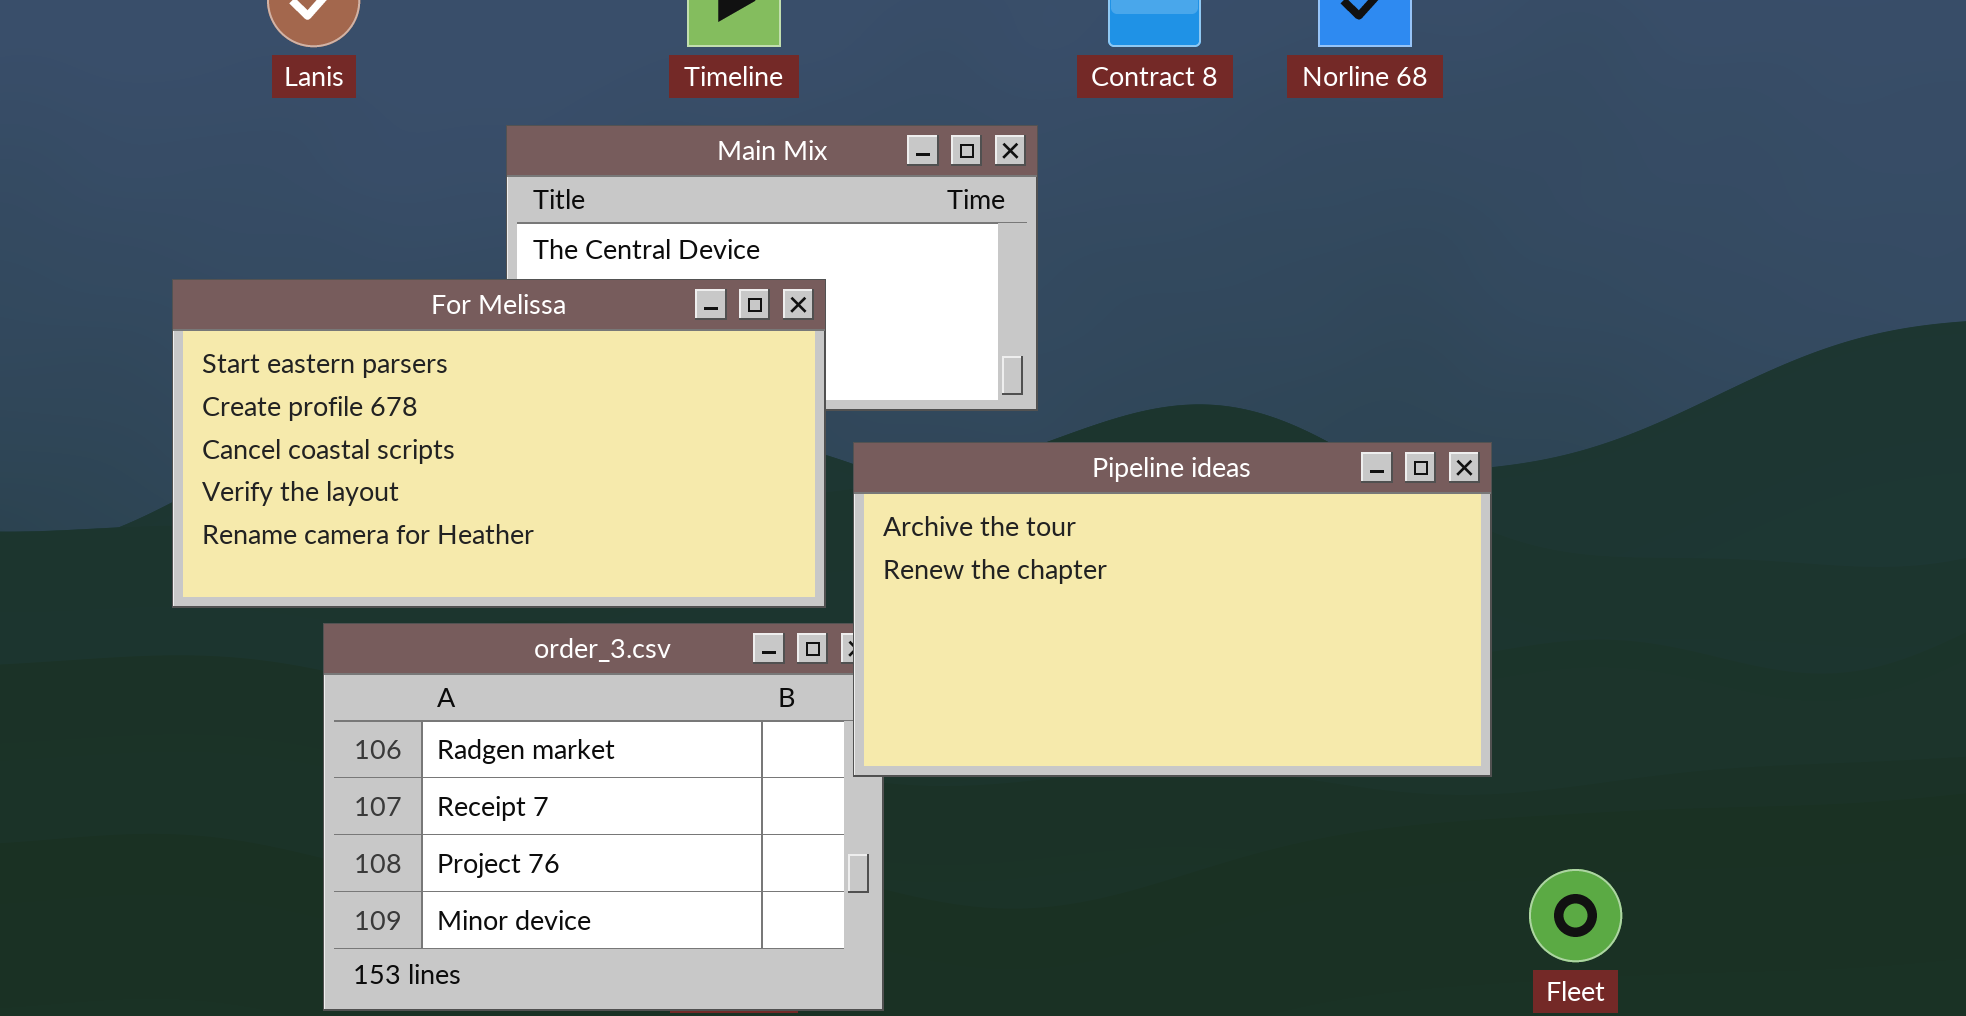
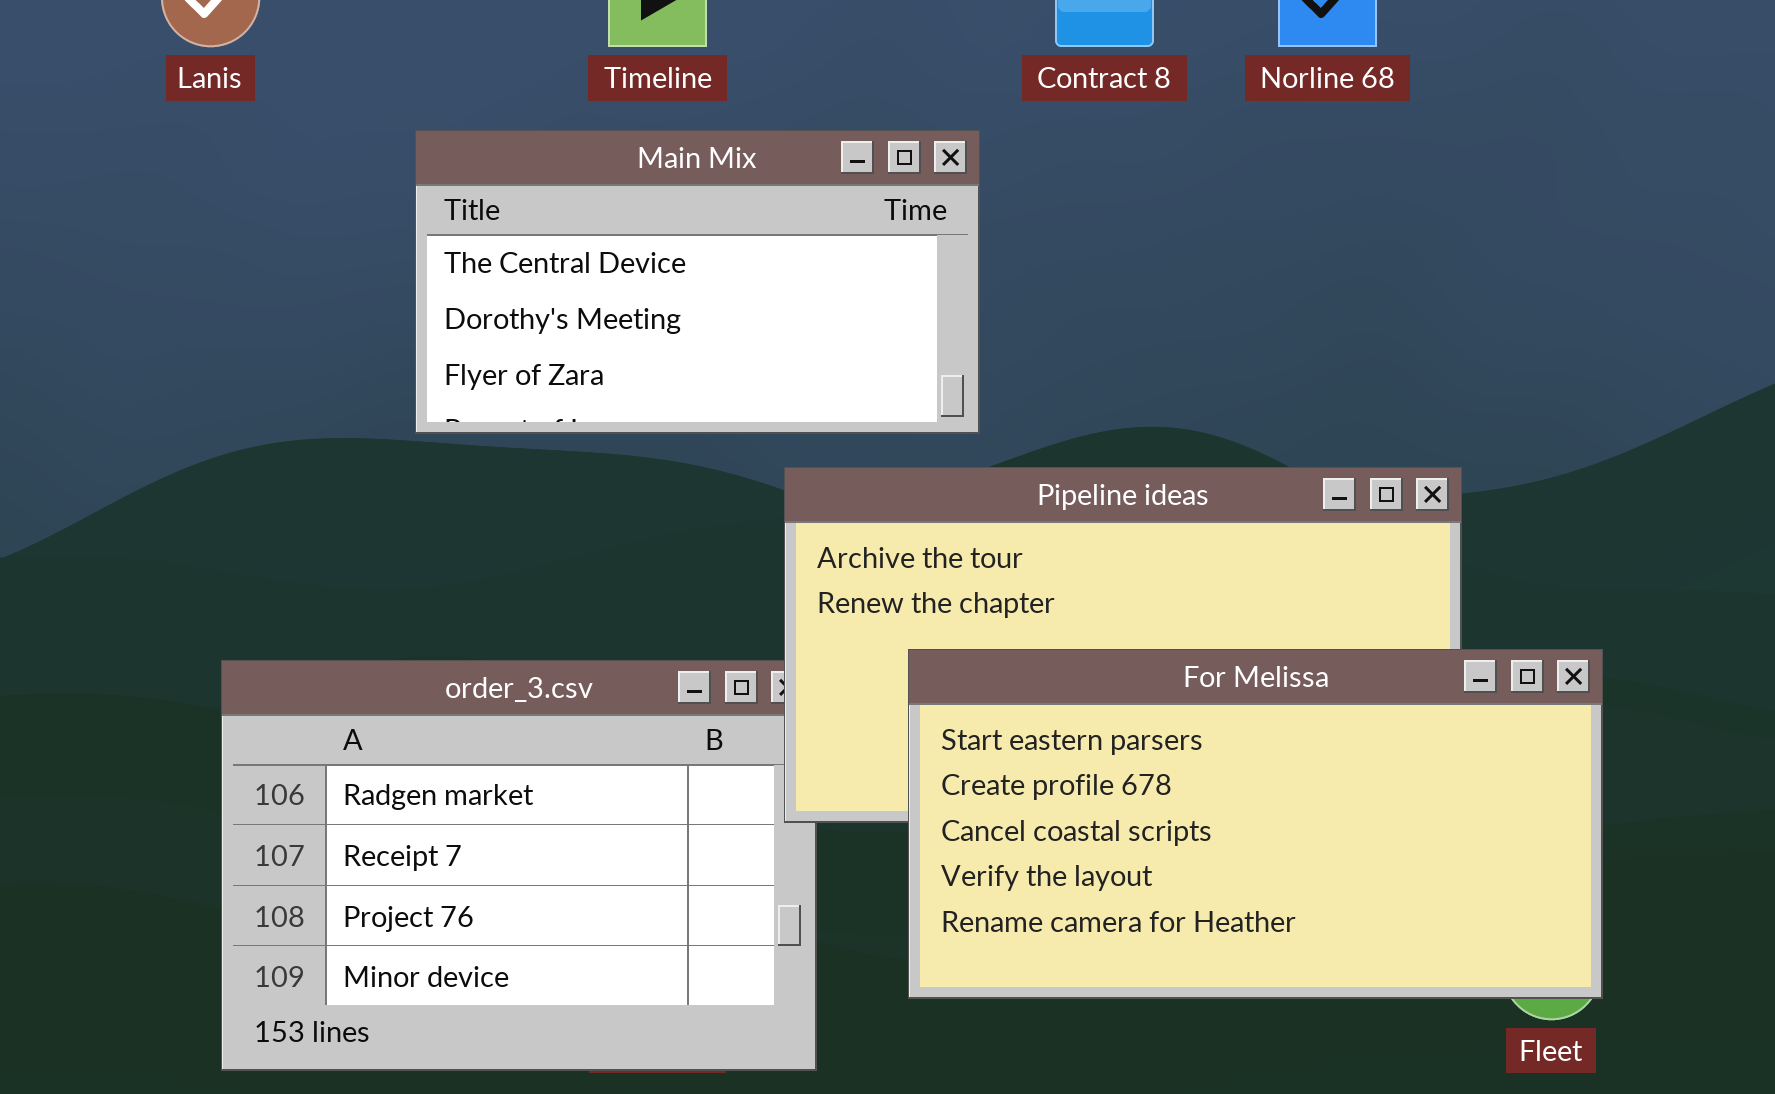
For Melissa: [172,279,826,608] -> [908,649,1603,999], moved

